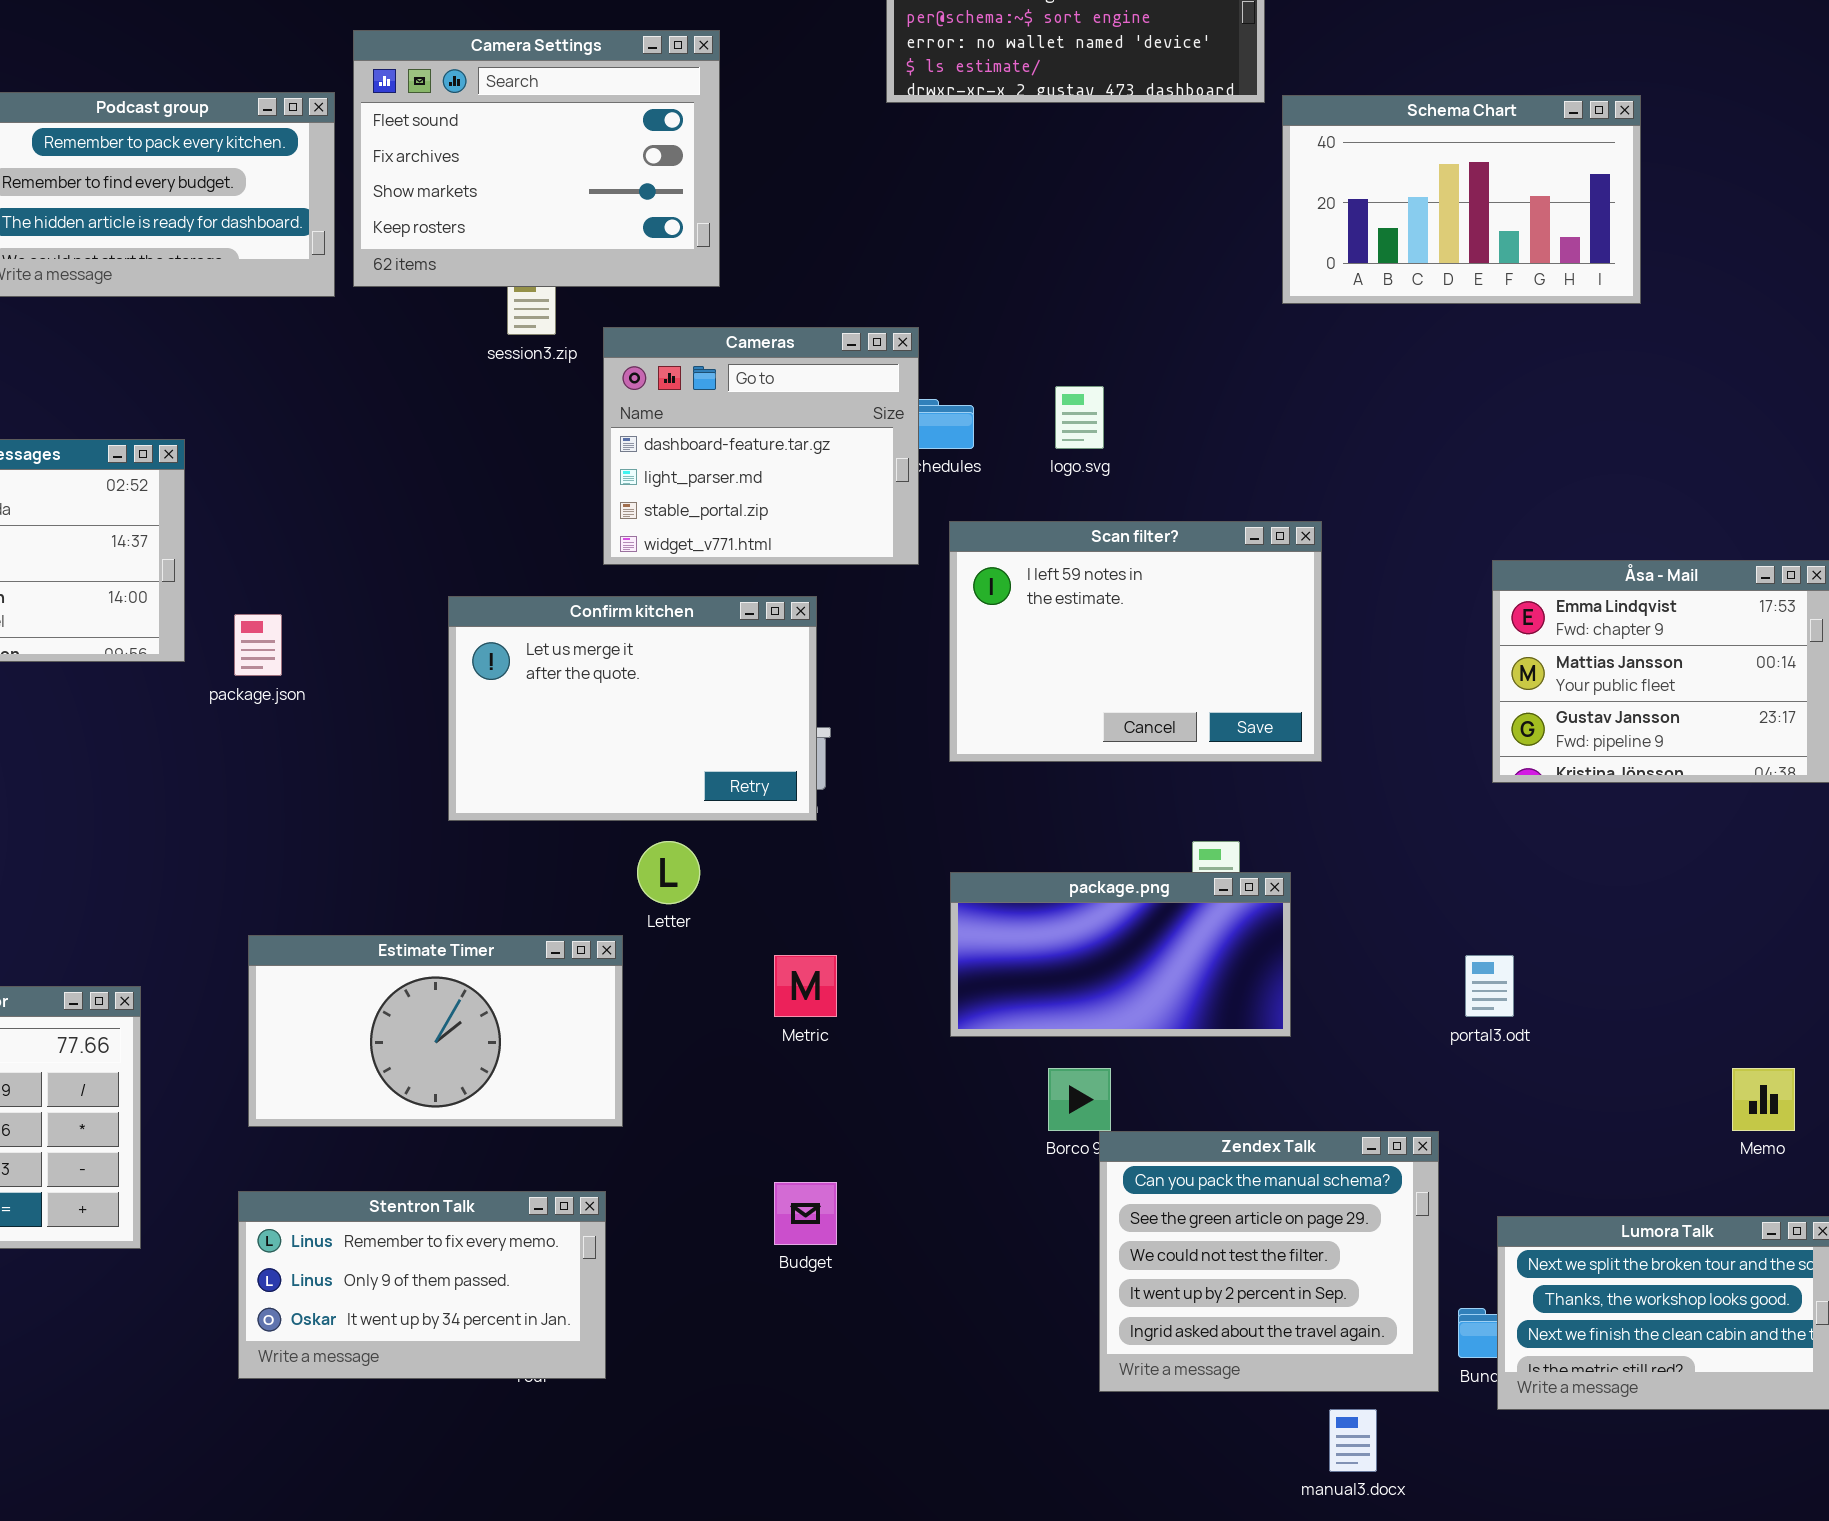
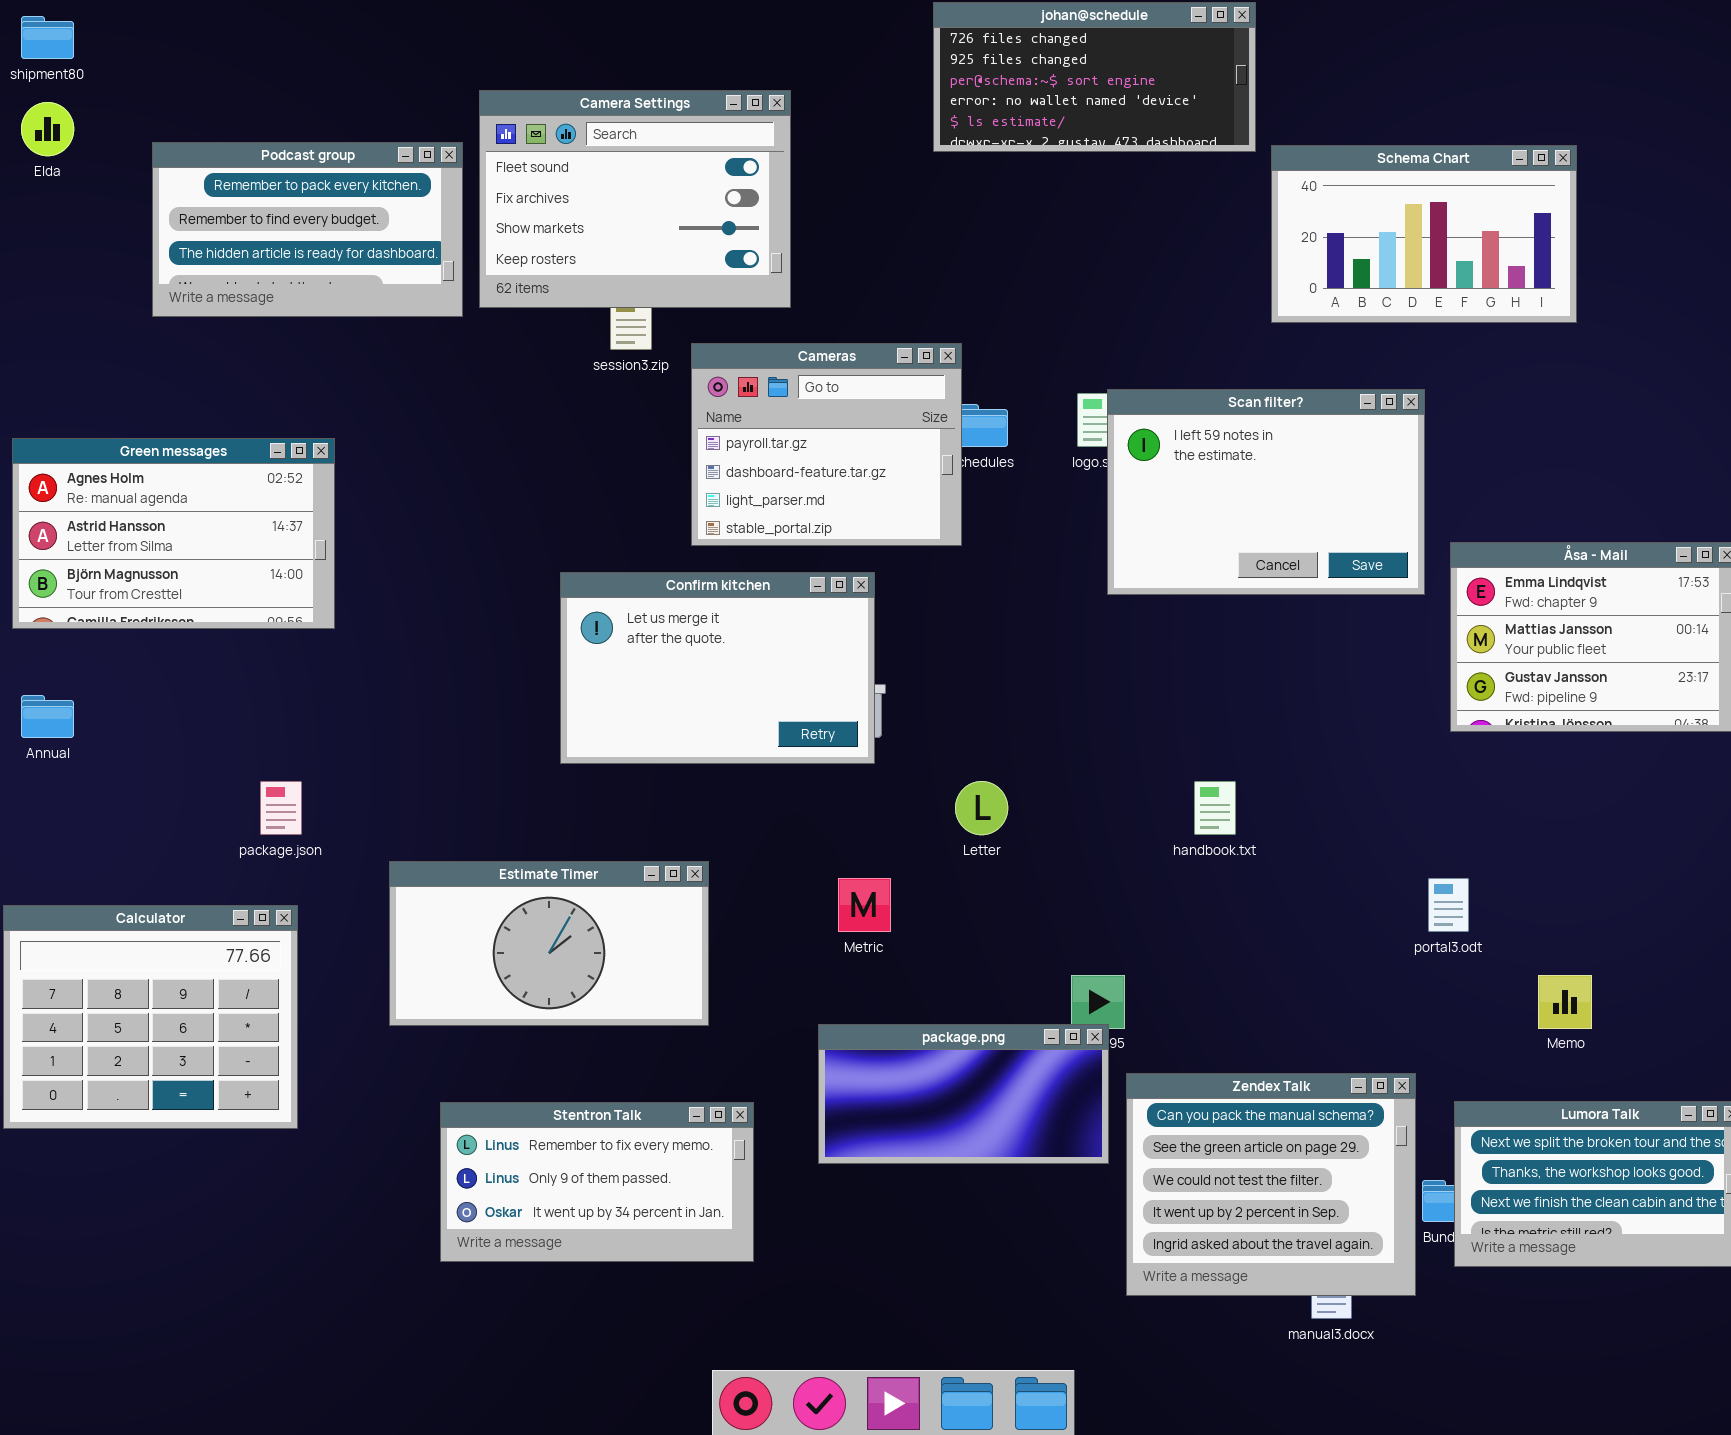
Cameras: [603,327,919,565] -> [691,343,962,546], scrolled up 1 row
Scan filter?: [949,521,1322,762] -> [1107,389,1425,595], moved
package.json: [234,614,282,676] -> [260,781,302,835], moved
Letter: [637,841,700,904] -> [955,781,1008,835], moved
package.png: [950,872,1291,1037] -> [818,1024,1109,1164], moved
Memo: [1732,1068,1795,1131] -> [1538,975,1592,1029], moved
Zendex Talk: [1099,1131,1439,1392] -> [1126,1073,1416,1296], moved
Stentron Talk: [238,1191,606,1379] -> [440,1102,754,1262], moved

